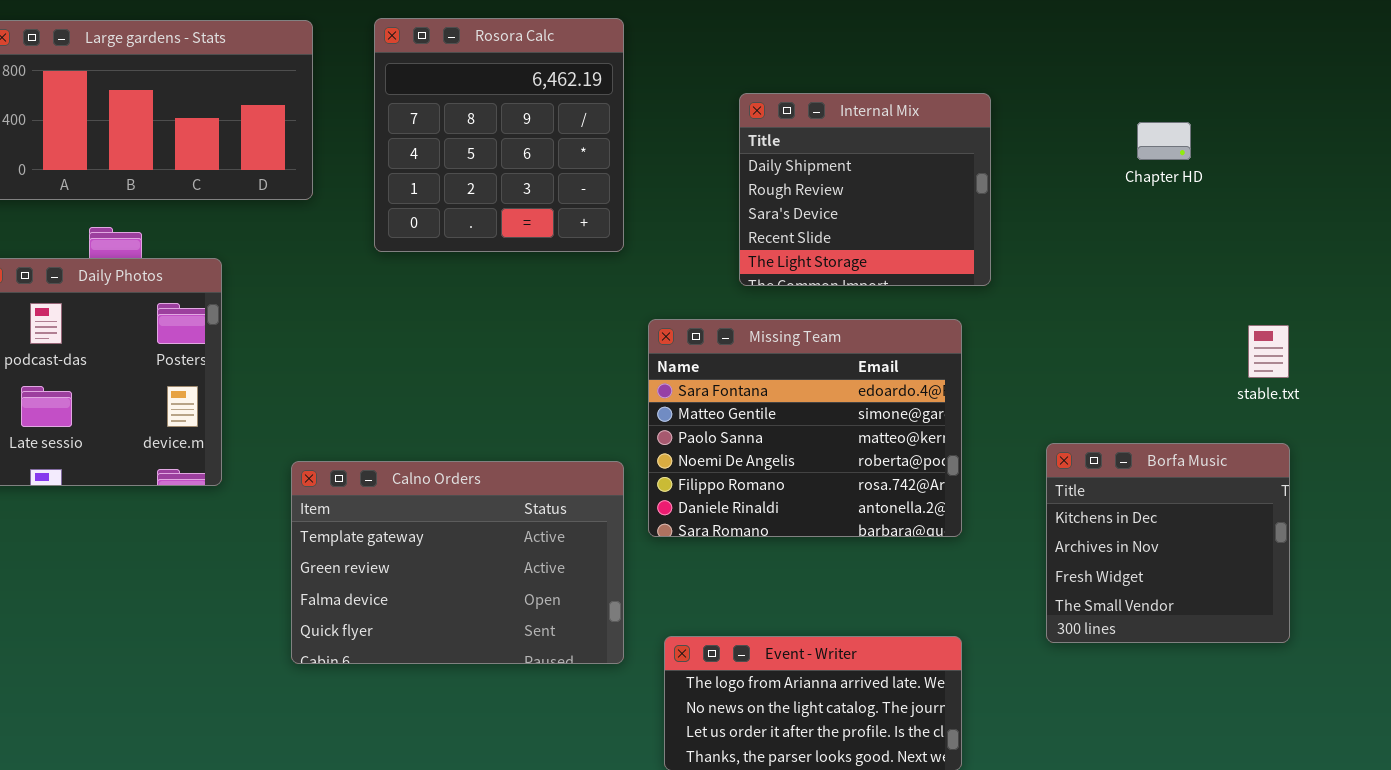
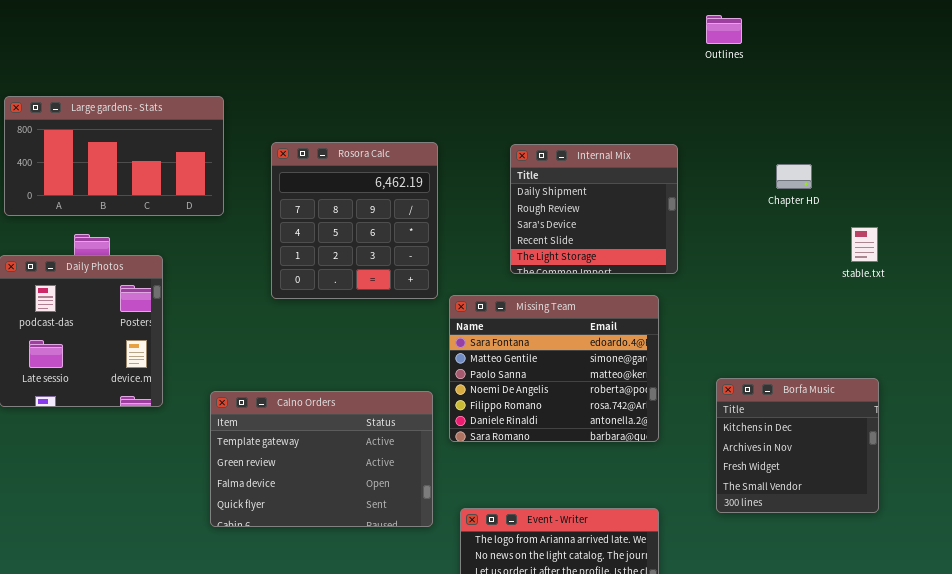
Rosora Calc: [374,18,624,252] -> [271,142,438,299], moved
stable.txt: [1248,325,1289,378] -> [851,227,878,262], moved

